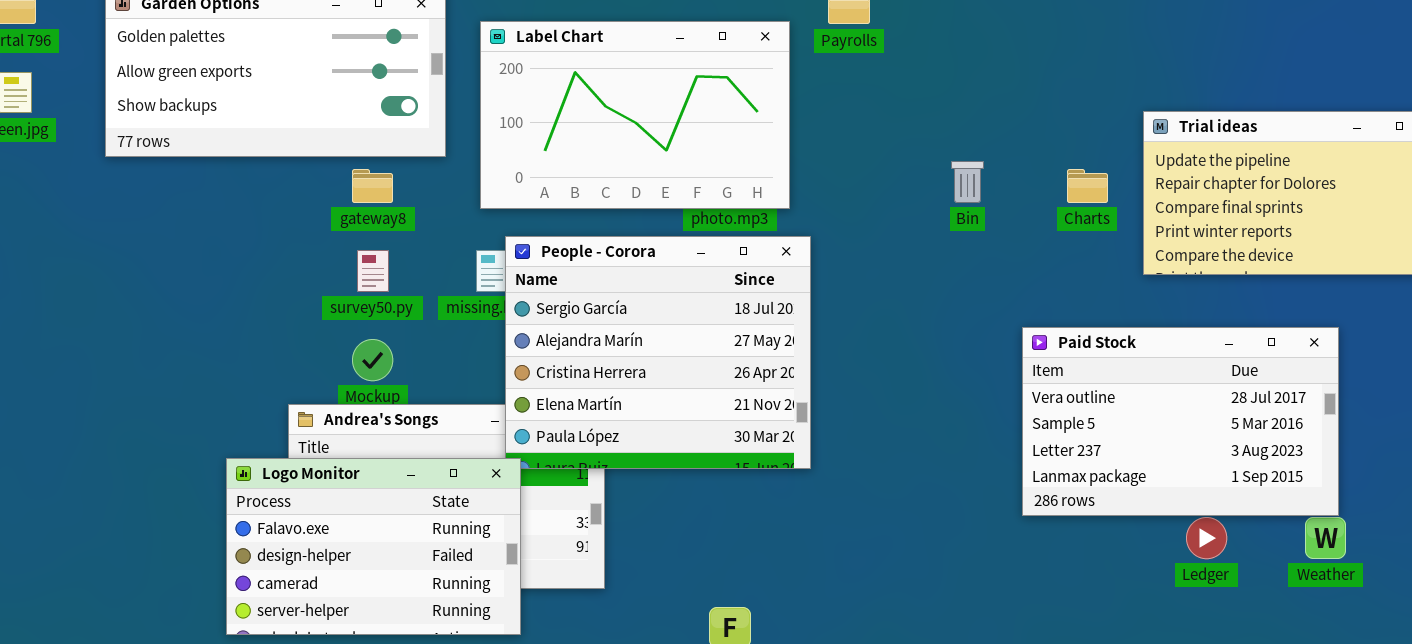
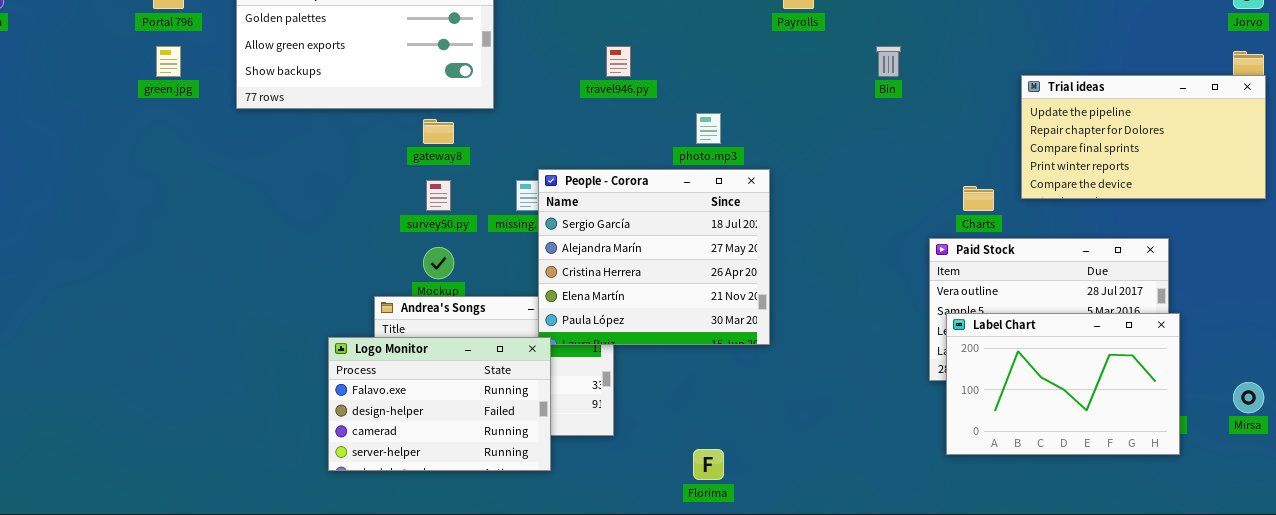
Label Chart: [480,21,790,209] -> [946,313,1180,455], moved
Bin: [951,161,984,203] -> [876,46,901,77], moved
Charts: [1067,169,1108,203] -> [963,186,994,211], moved

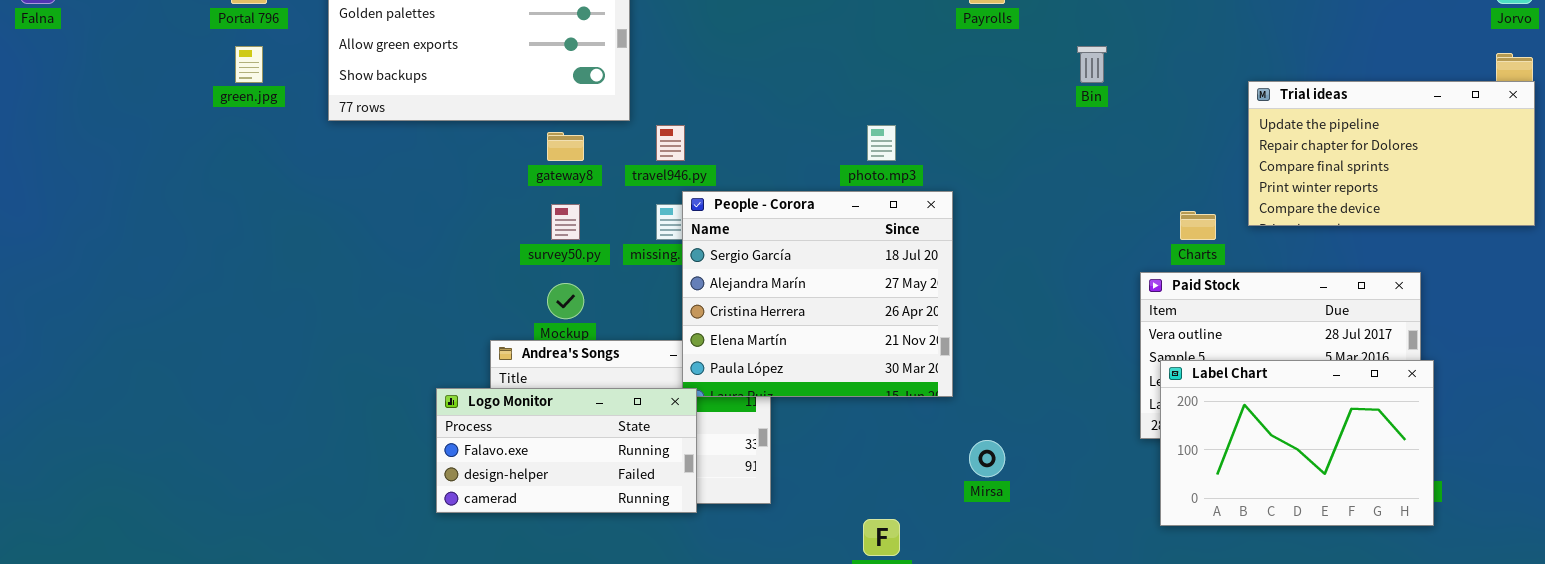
travel946.py: [606,46,631,77] -> [656,125,685,161], moved
Logo Monitor: [328,337,551,471] -> [436,388,697,513], resized
Mirsa: [1233,382,1264,413] -> [969,440,1005,477], moved

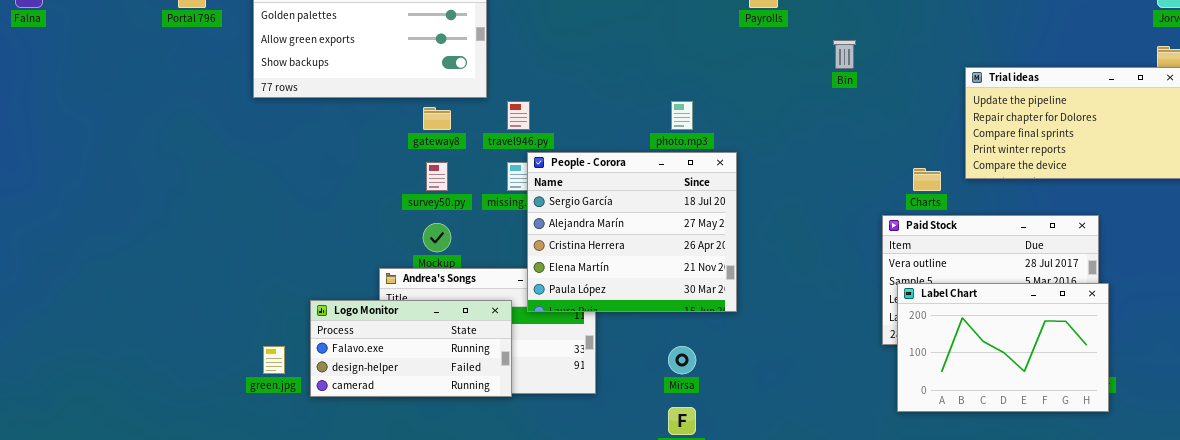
green.jpg: [235,46,263,83] -> [263,346,285,374], moved
Logo Monitor: [436,388,697,513] -> [310,300,512,397], moved
Mirsa: [969,440,1005,477] -> [668,346,696,374], moved

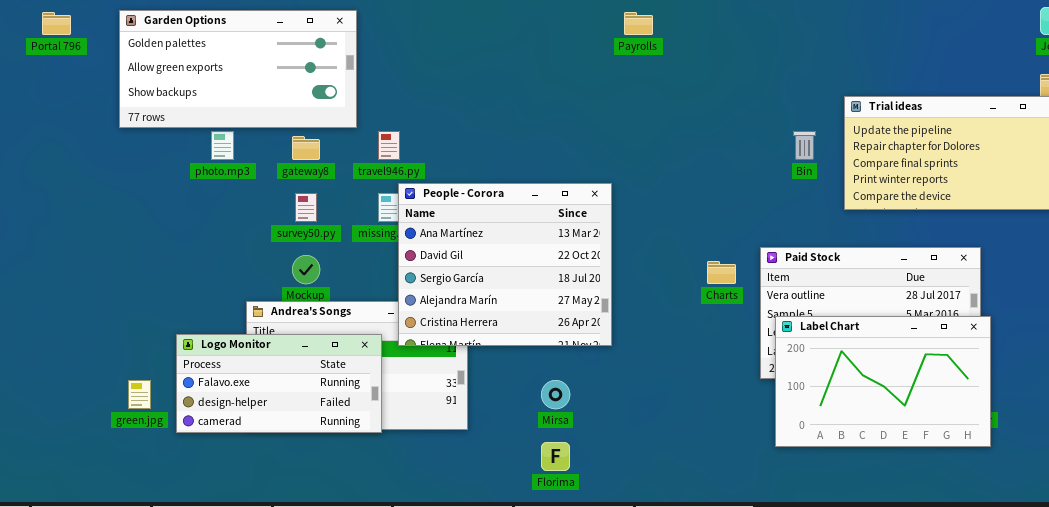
Bin: [833,40,856,69] -> [793,131,816,160], moved
photo.mp3: [671,101,693,130] -> [211,131,234,160], moved
People - Corora: [527,152,737,312] -> [398,183,612,346], scrolled up 2 rows
Charts: [913,168,941,191] -> [707,261,736,284], moved

